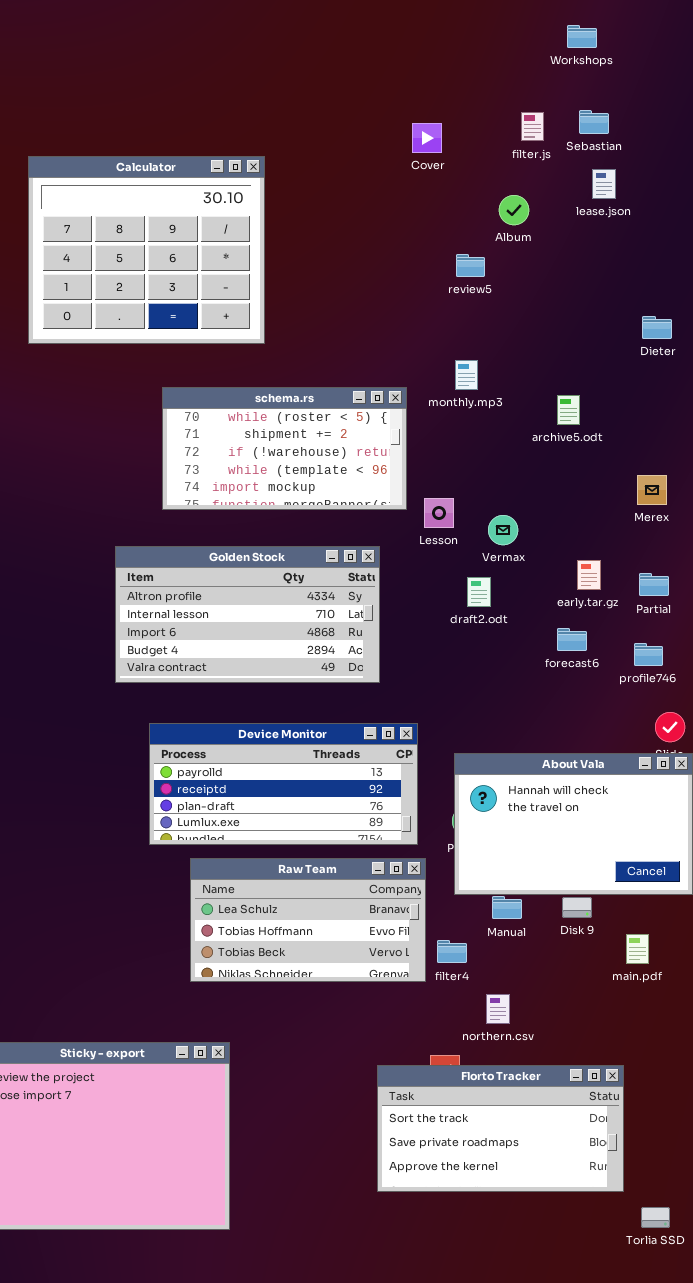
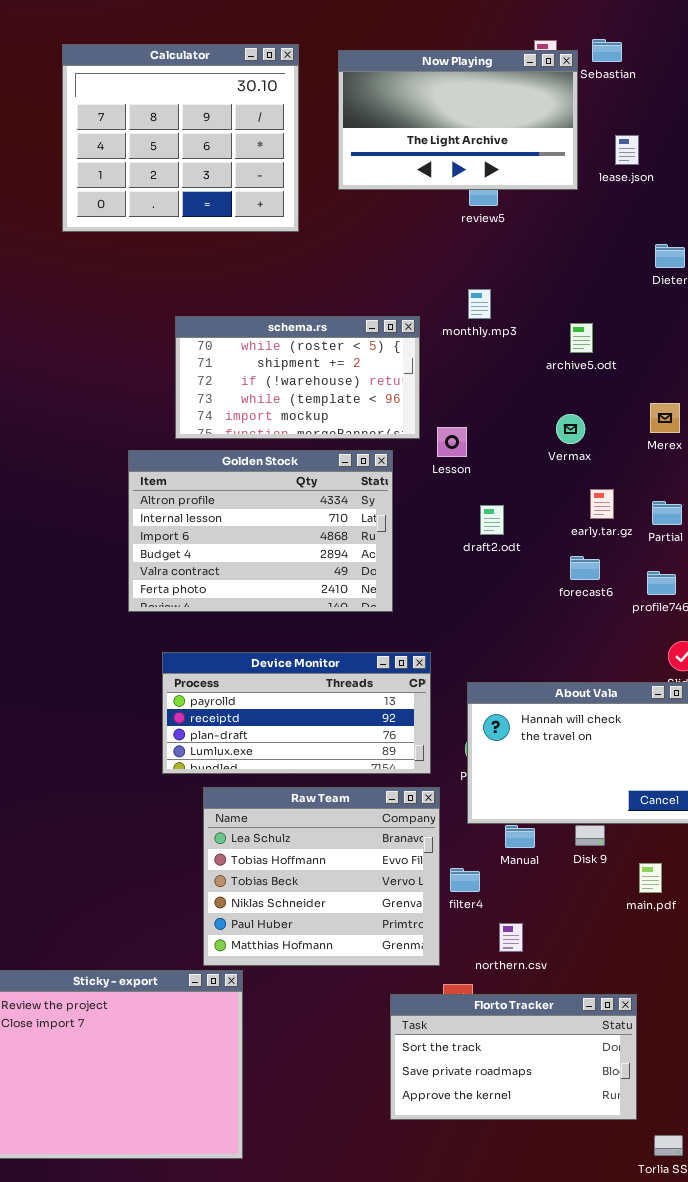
Now Playing: none -> [338,50,578,190], opened
Calculator: [28,156,265,344] -> [62,44,299,232], moved
lease.json: [592,169,616,199] -> [615,135,639,165], moved
Vermax: [488,515,518,545] -> [556,414,585,444], moved
Golden Stock: [115,546,380,683] -> [128,450,393,612], resized
Raw Team: [190,858,426,982] -> [203,787,440,966], resized

